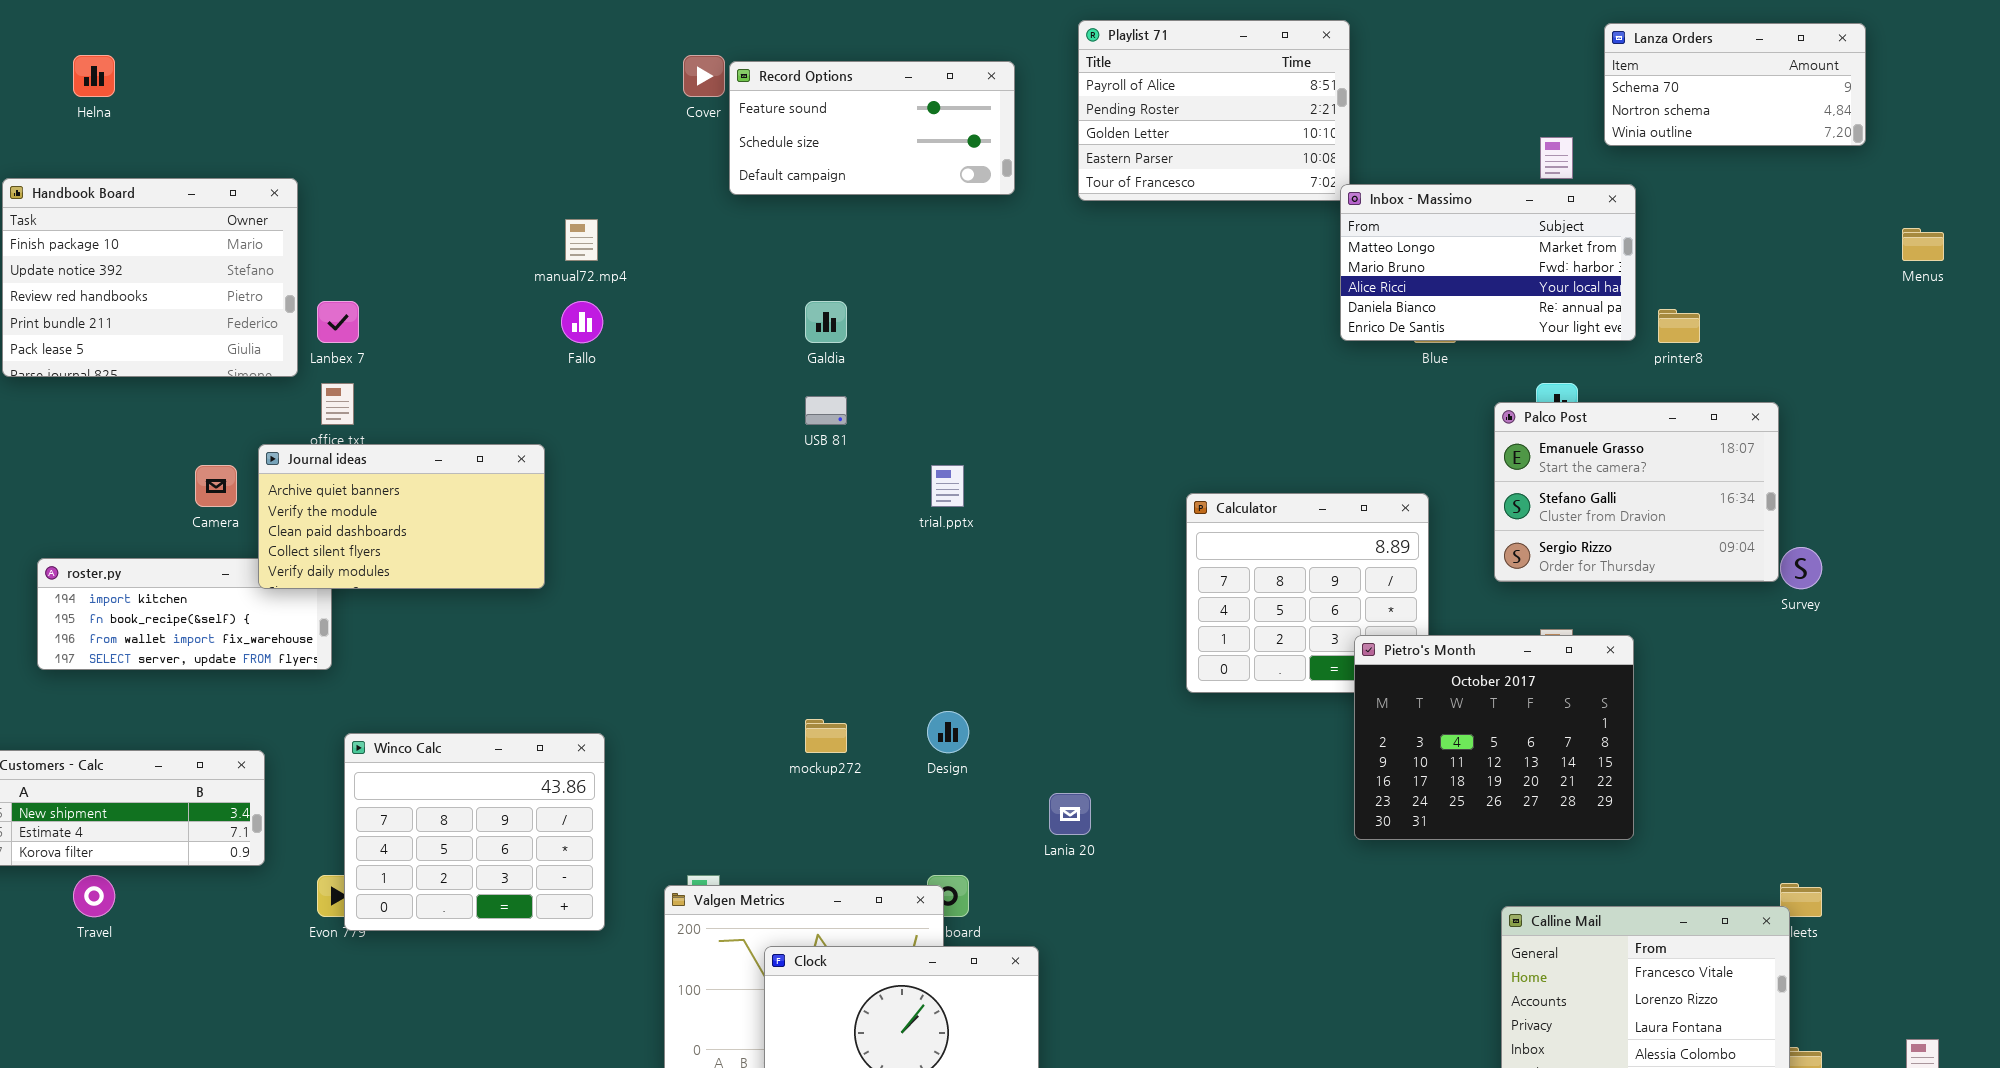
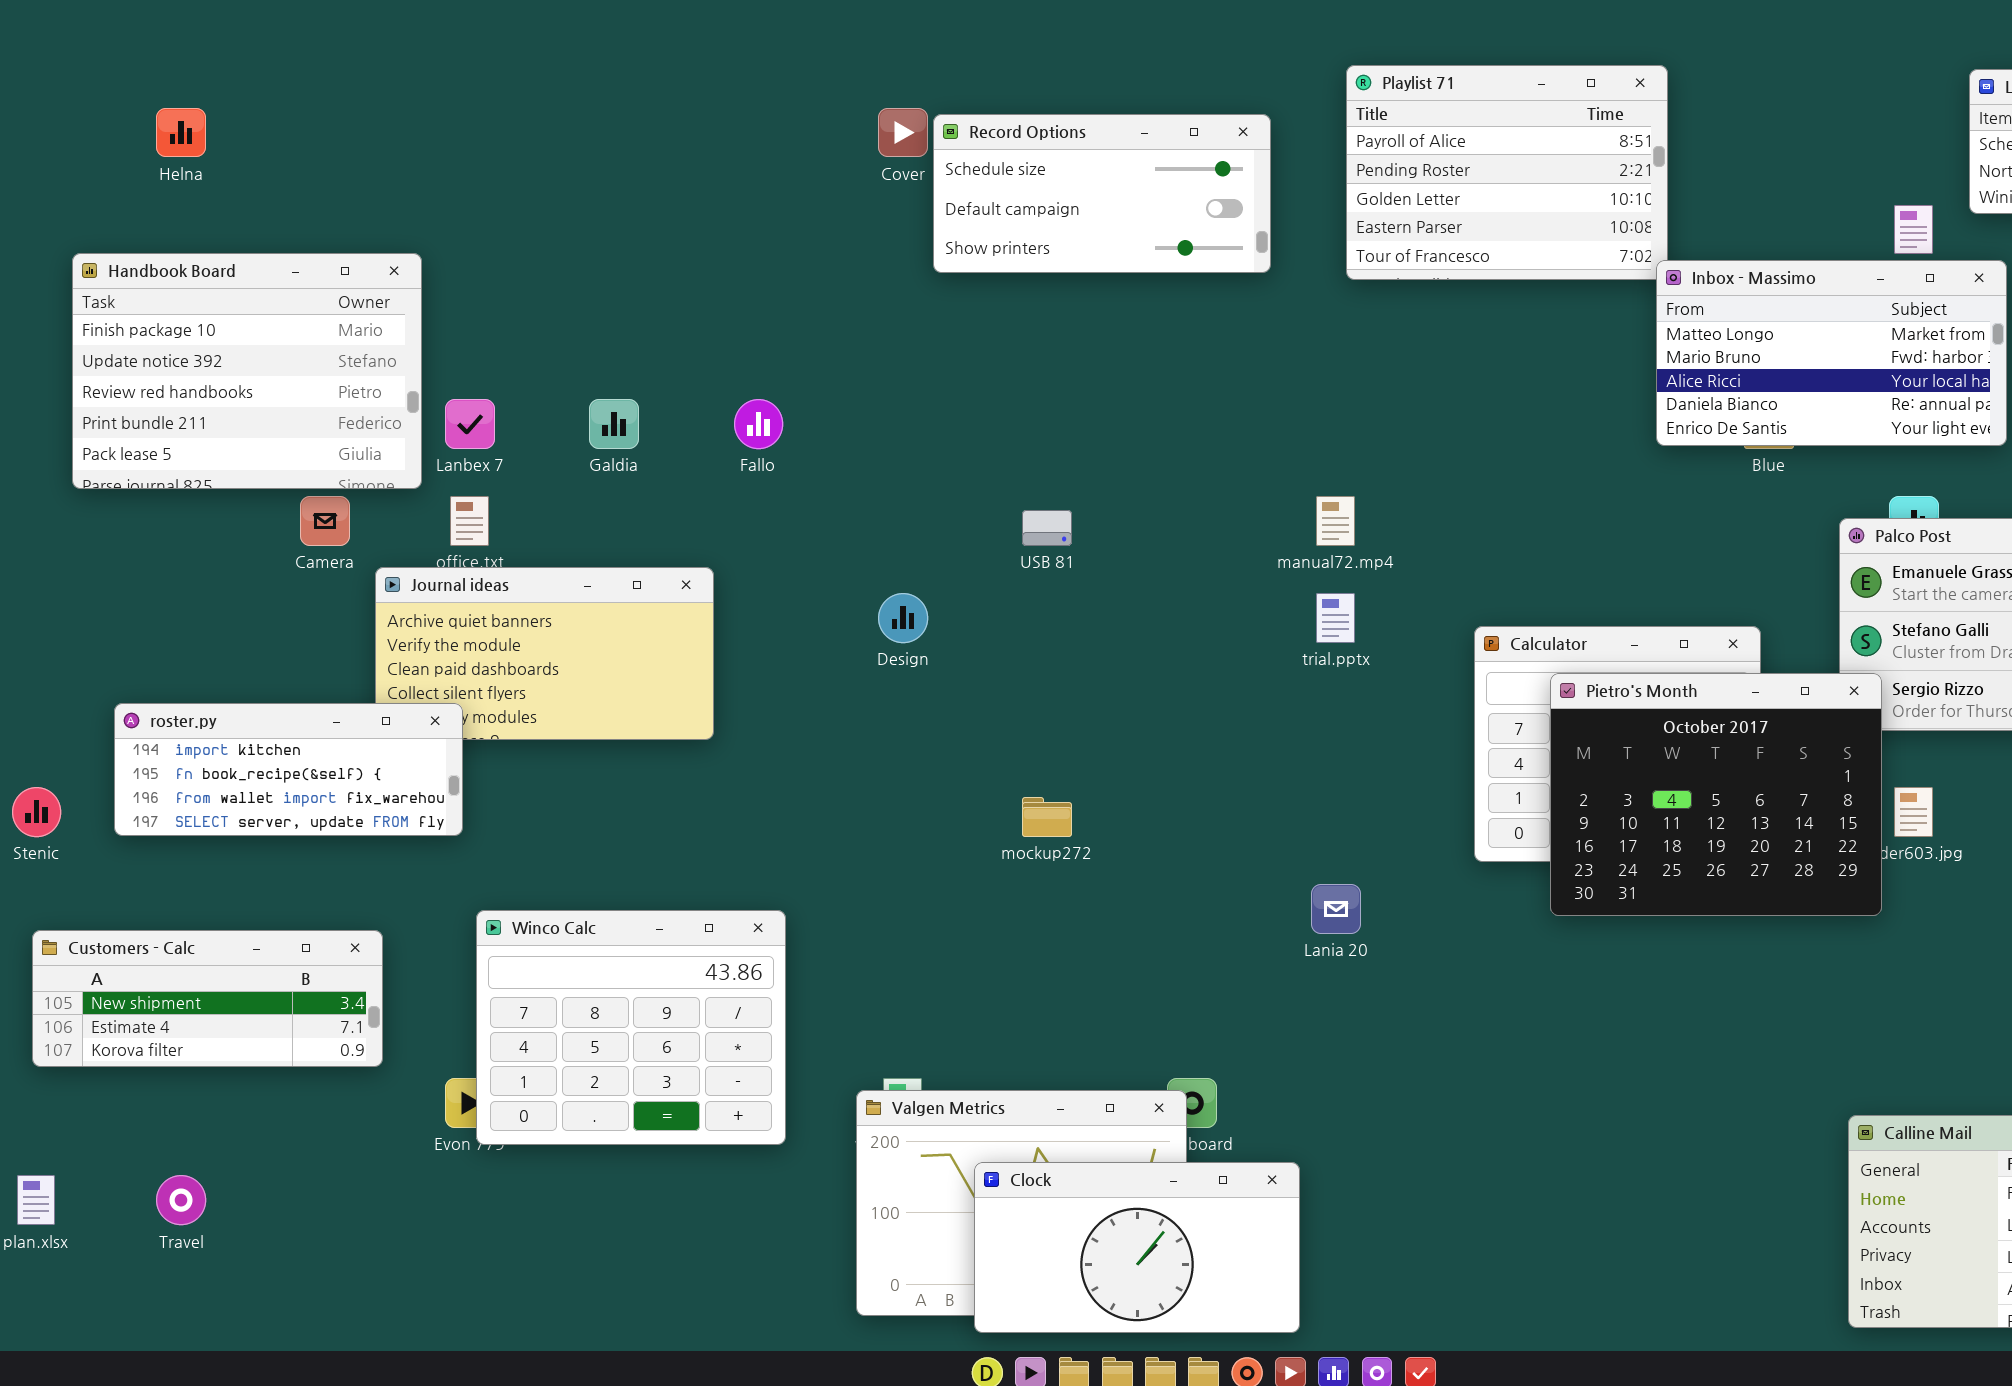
Record Options: [729,61,1015,195] -> [933,114,1271,273], scrolled down 1 row
manual72.mp4: [565,219,598,261] -> [1316,496,1355,546], moved
Galdia: [805,301,847,343] -> [589,399,639,449], moved
Camera: [195,465,237,507] -> [300,496,350,546], moved
trial.pptx: [931,465,964,507] -> [1316,593,1355,643], moved
roster.py: [37,558,332,670] -> [114,703,463,836], raised
Pietro's Month: [1354,635,1634,840] -> [1550,673,1882,916], moved
Design: [927,711,969,753] -> [878,593,928,643], moved
mockup272: [805,719,847,753] -> [1022,797,1072,837], moved
Lania 20: [1049,793,1091,835] -> [1311,884,1361,934], moved
Travel: [73,875,115,917] -> [156,1175,206,1225], moved

